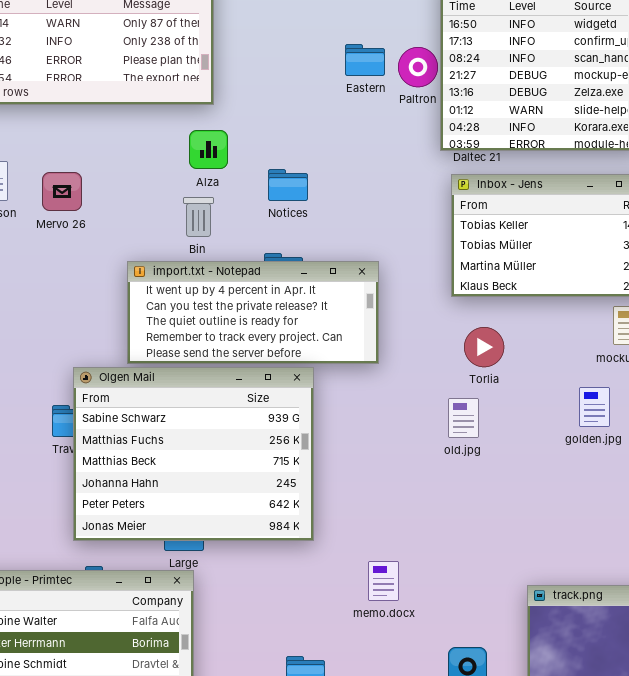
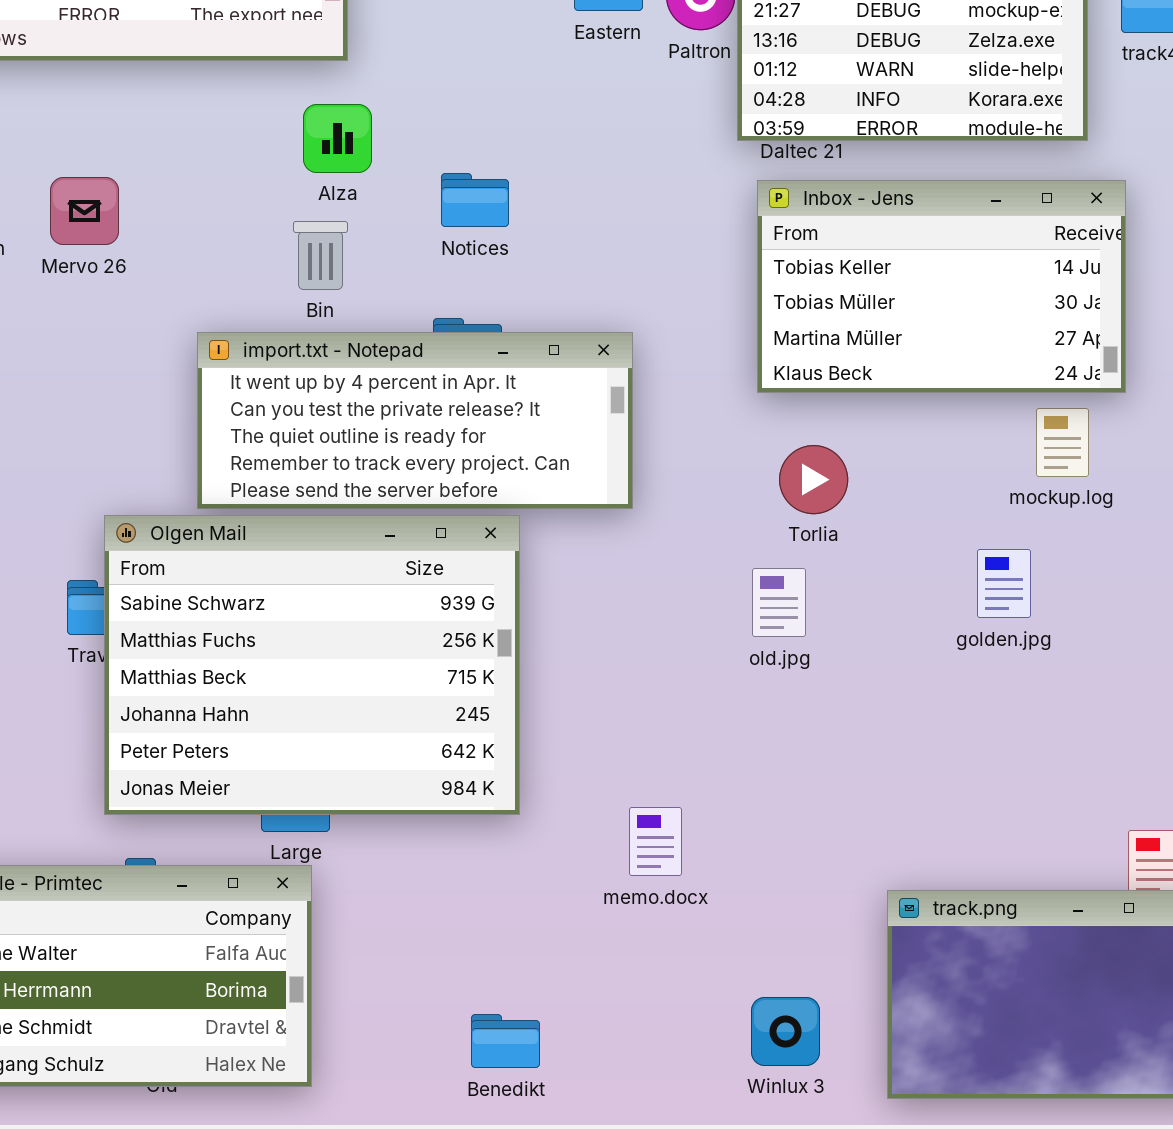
memo.docx: [368,561,399,601] -> [629,807,682,876], moved

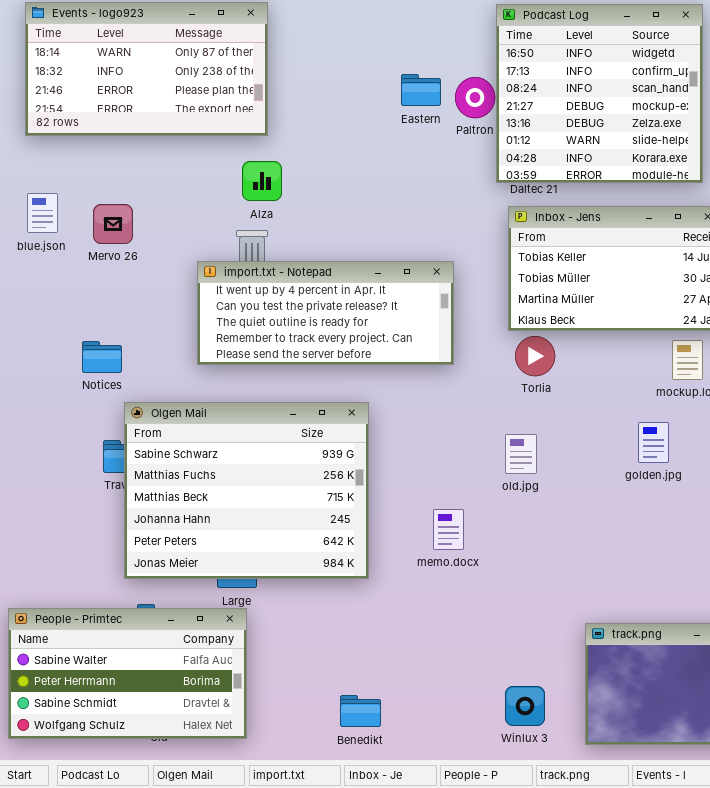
Notices: [441,173,509,227] -> [82,341,122,373], moved
import.txt - Notepad: [197,332,633,509] -> [197,261,454,365], moved
Torlia: [779,445,848,514] -> [515,336,555,376], moved
memo.docx: [629,807,682,876] -> [433,509,464,550], moved

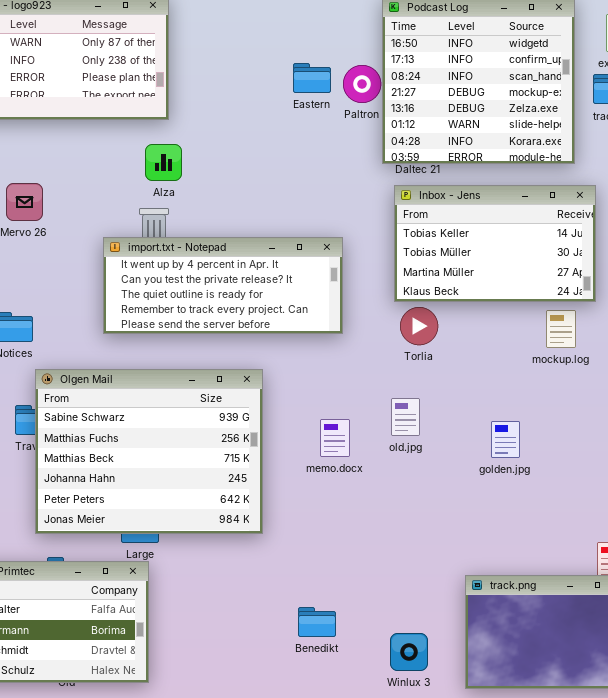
golden.jpg: [638,422,669,463] -> [491,421,520,458], moved
memo.docx: [433,509,464,550] -> [320,419,350,457], moved
Benedikt: [340,695,381,727] -> [298,607,336,637], moved

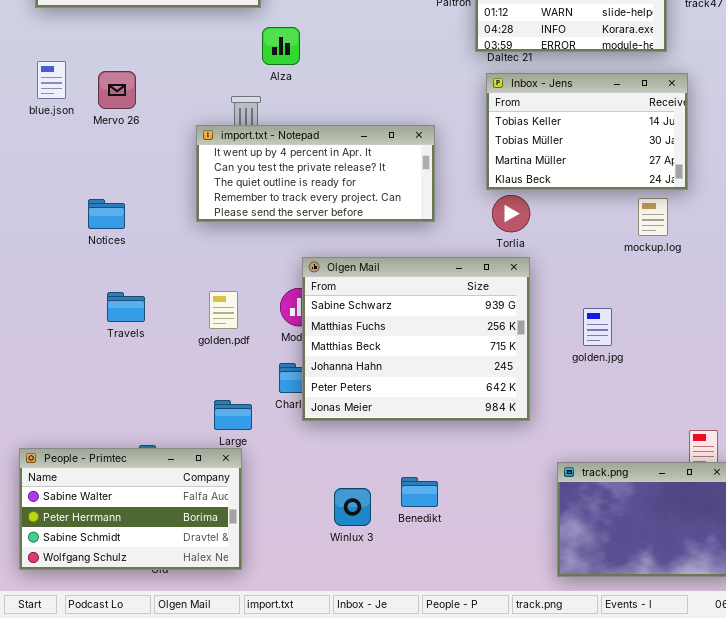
Alza: [145,144,182,181] -> [262,27,300,65], moved
Olgen Mail: [35,369,263,534] -> [302,257,530,421], moved
Benedikt: [298,607,336,637] -> [401,477,438,507], moved
Winlux 3: [390,633,428,671] -> [334,488,371,526], moved

